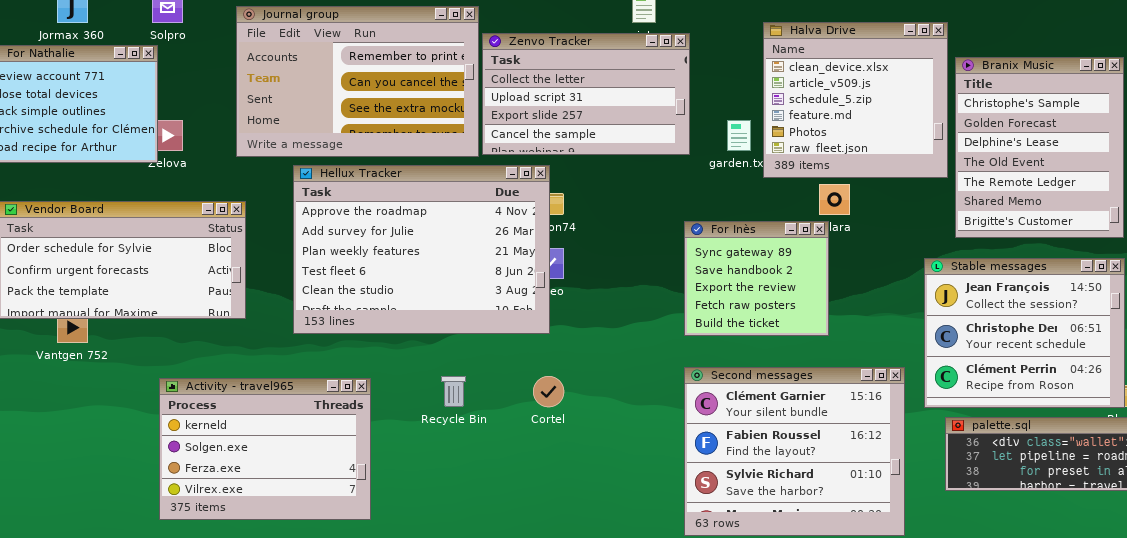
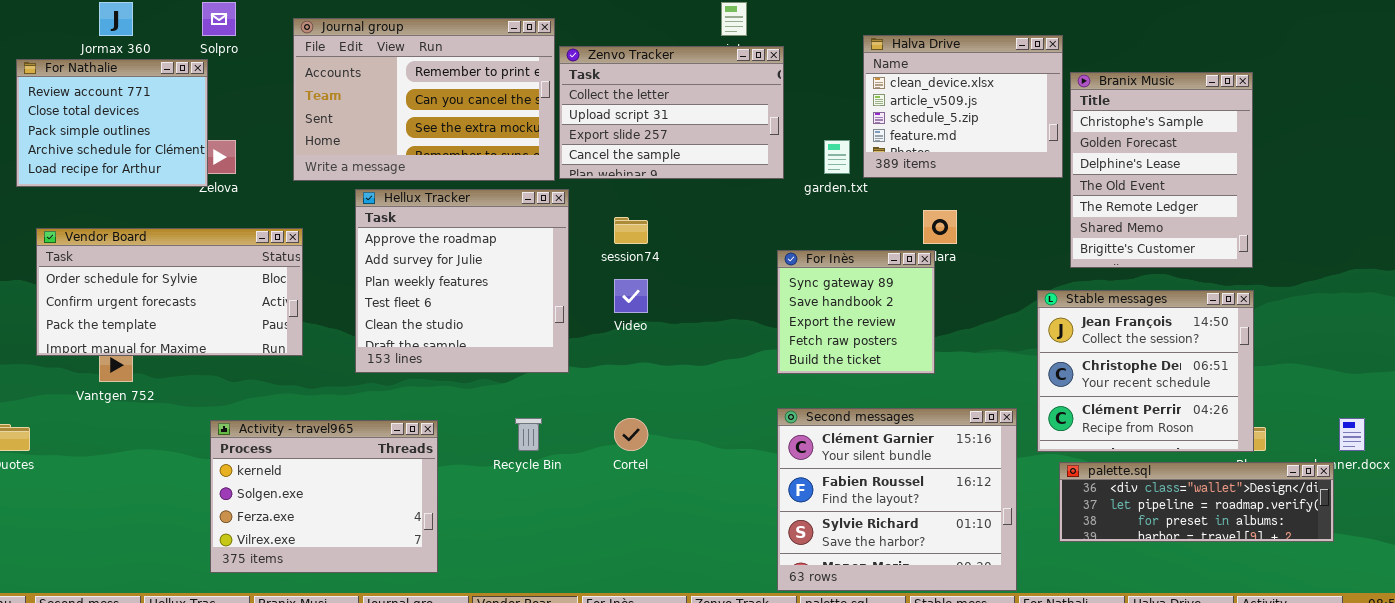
Halva Drive: [763,22,948,178] -> [863,35,1063,178], resized
Hellux Tracker: [293,165,550,334] -> [355,189,569,373], resized

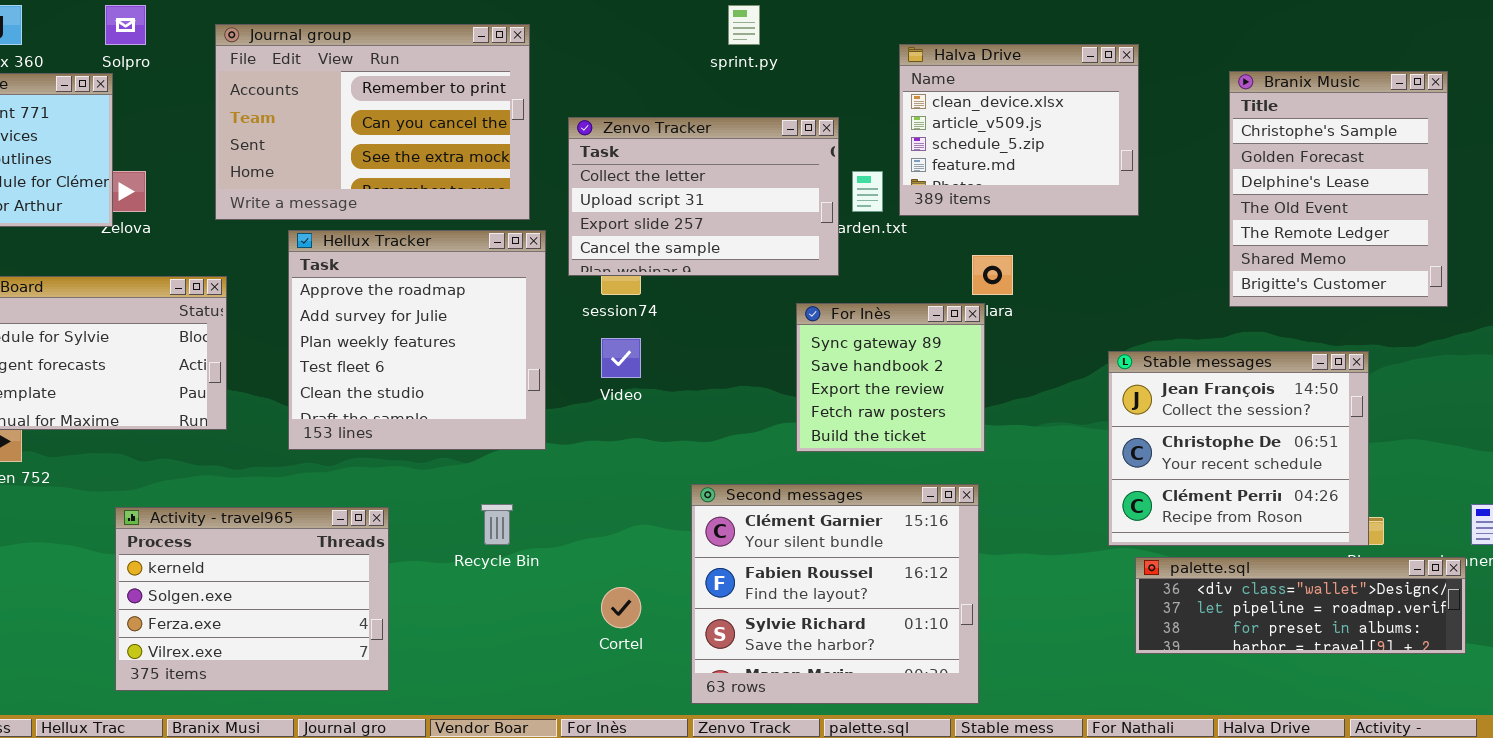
Zenvo Tracker: [559,46,784,179] -> [568,117,839,276], moved
Branix Music: [1070,72,1253,268] -> [1229,71,1448,307], moved
Second messages: [777,408,1017,591] -> [691,484,979,704], moved
Cortel: [614,418,648,451] -> [601,587,641,628], moved

